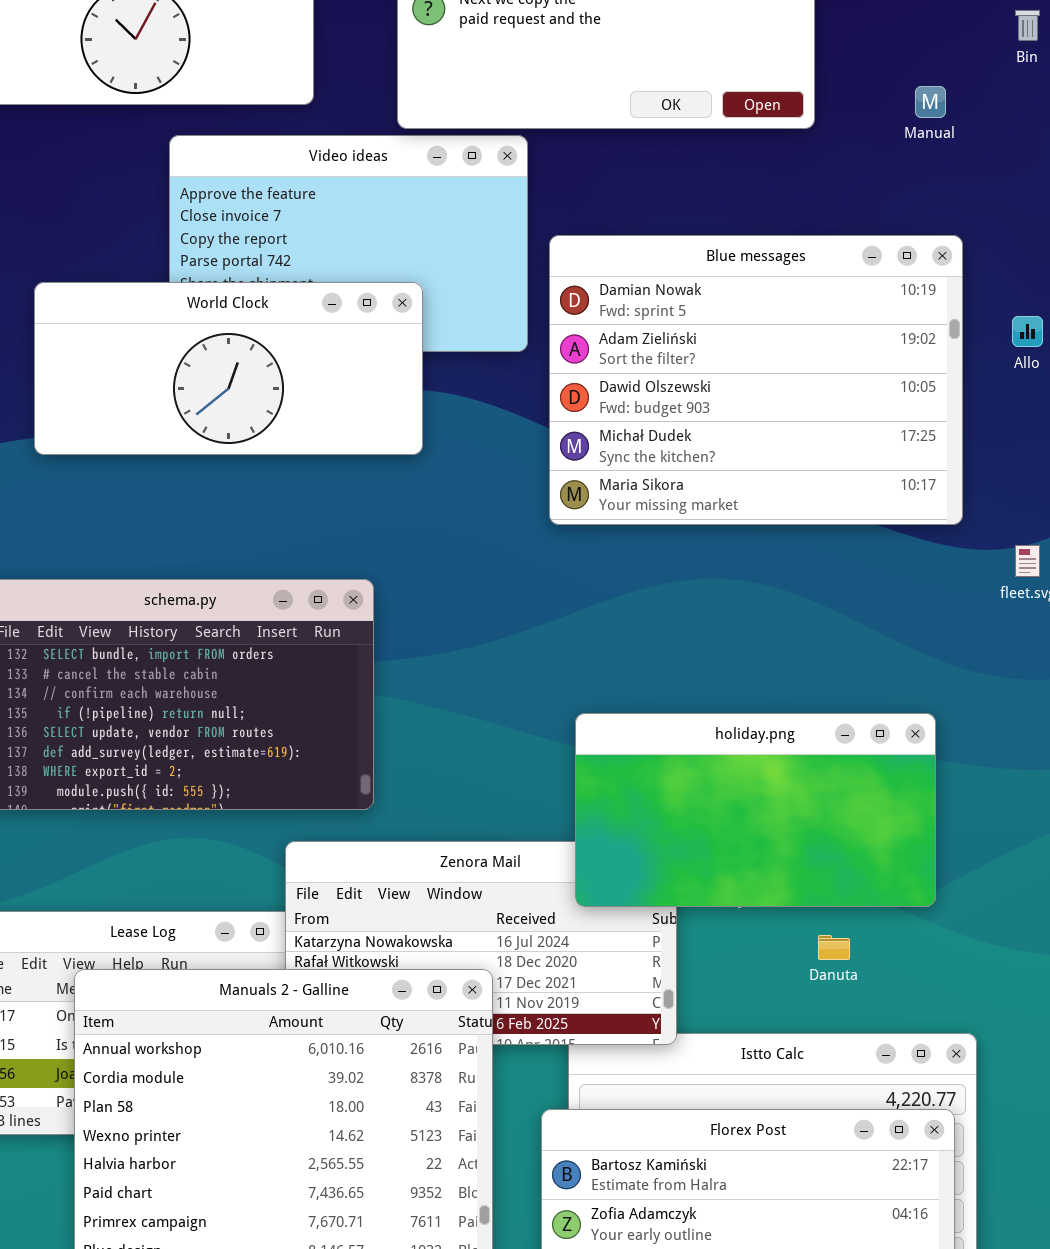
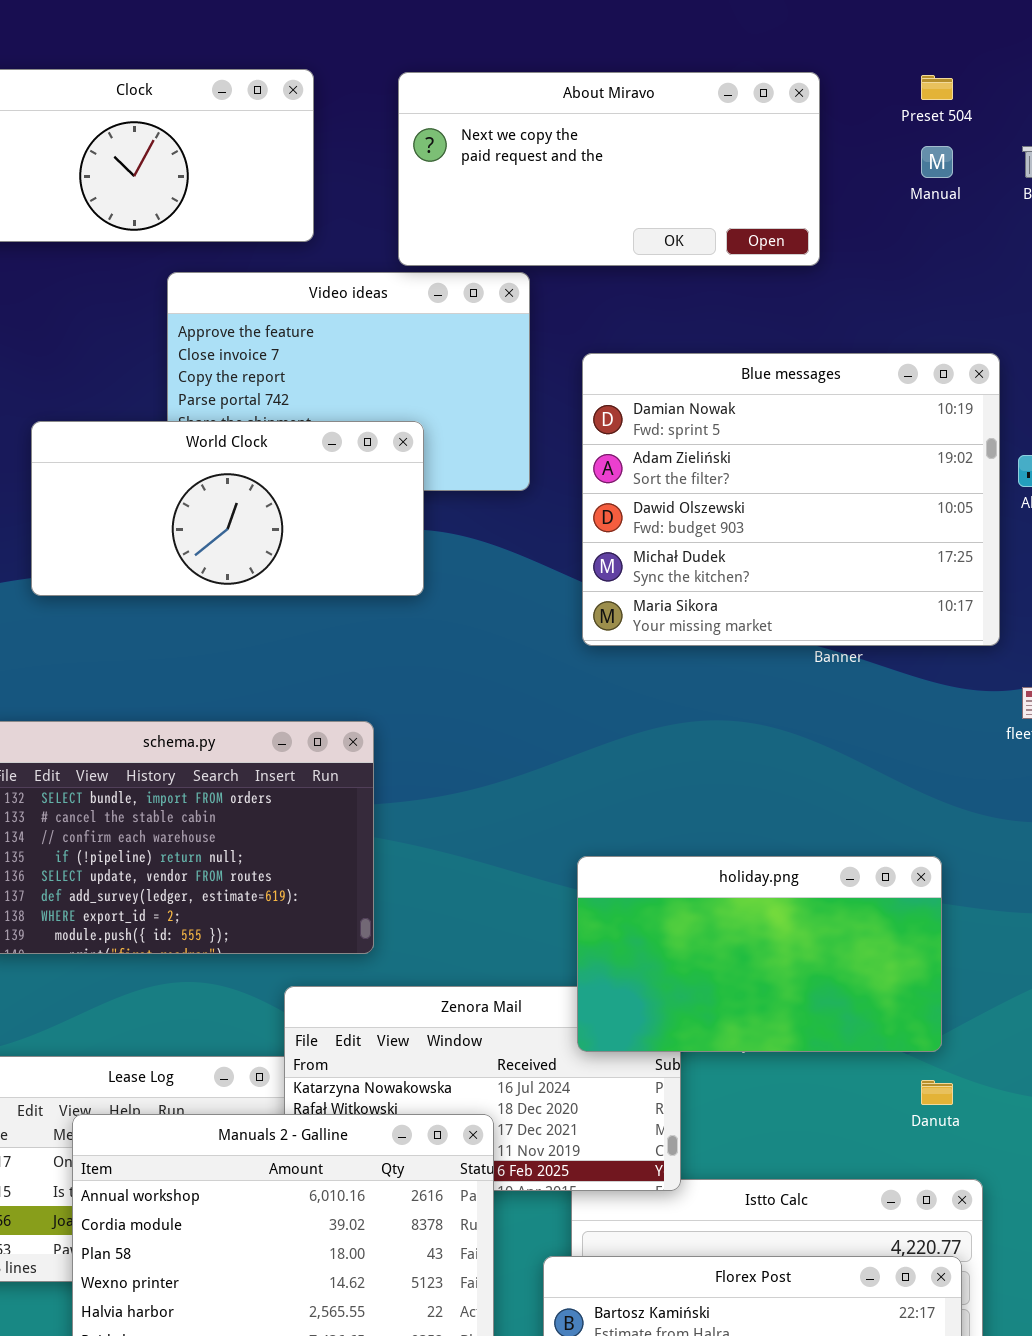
Manual: [915,86,946,118] -> [921,146,953,178], moved
Blue messages: [549,235,963,525] -> [582,353,1000,646], moved
Danuta: [818,935,850,960] -> [921,1080,953,1105], moved

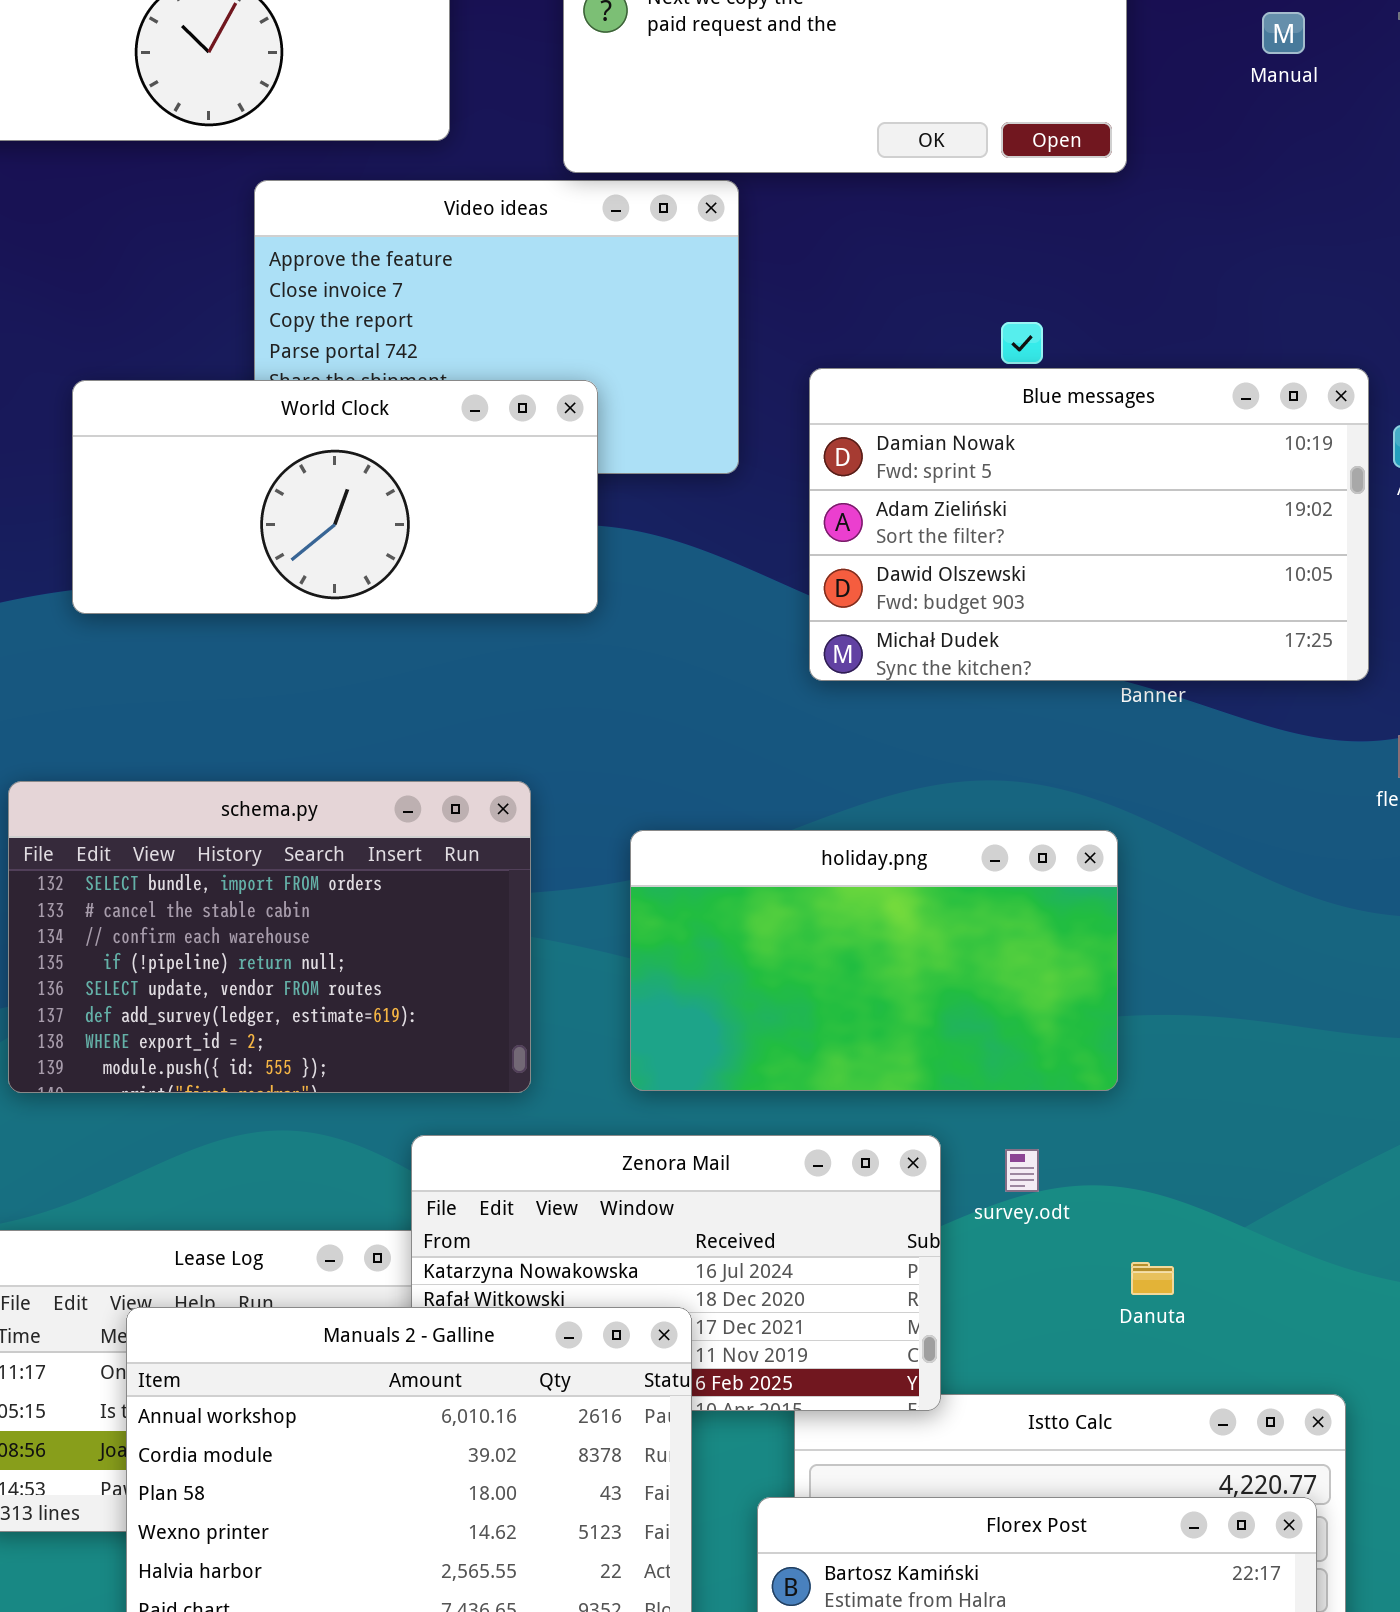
Blue messages: [582,353,1000,646] -> [809,368,1369,681], resized
holiday.png: [577,856,942,1052] -> [630,830,1118,1091], moved
Danuta: [921,1080,953,1105] -> [1131,1262,1174,1295], moved

